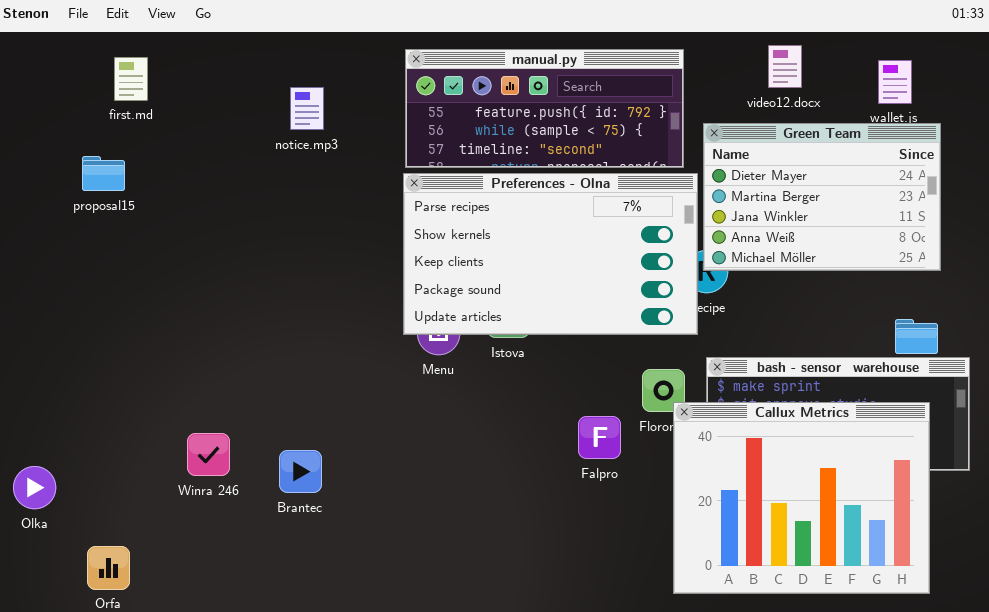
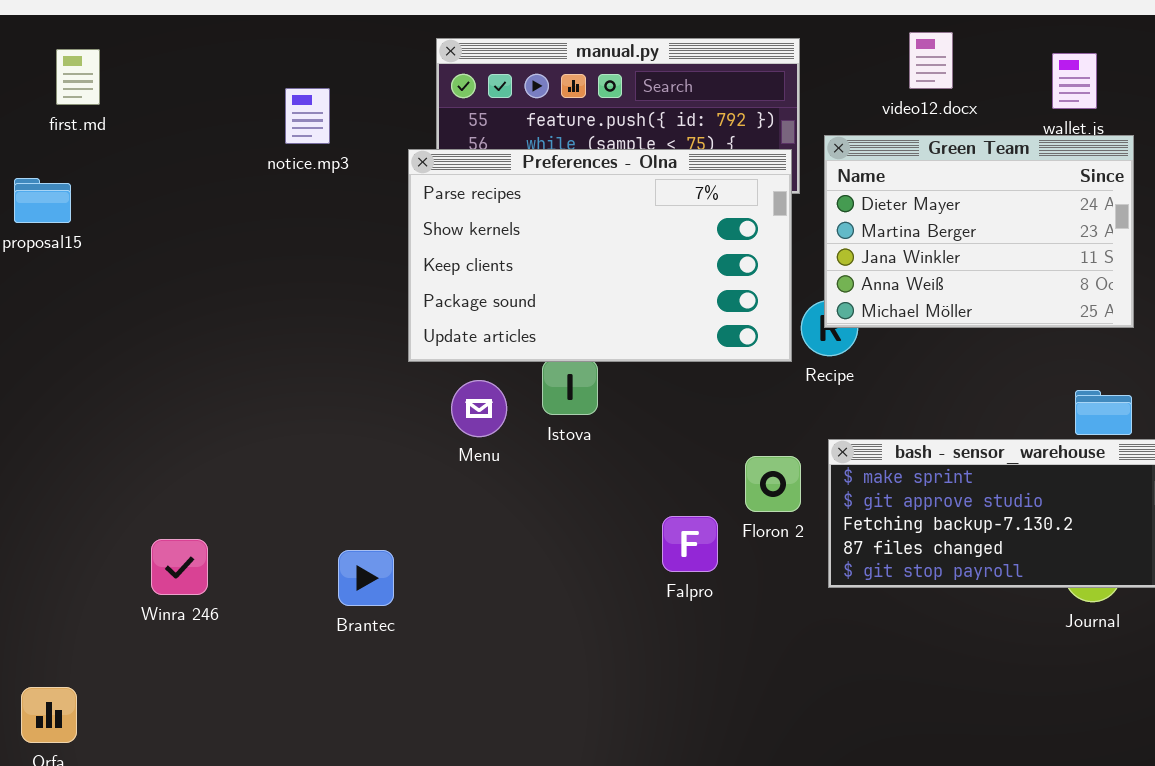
Preferences - Olna: [403,173,698,335] -> [408,149,792,362], moved
Callux Metrics: [673,402,930,594] -> none, closed
Brantec: [279,450,322,493] -> [338,550,394,606], moved

